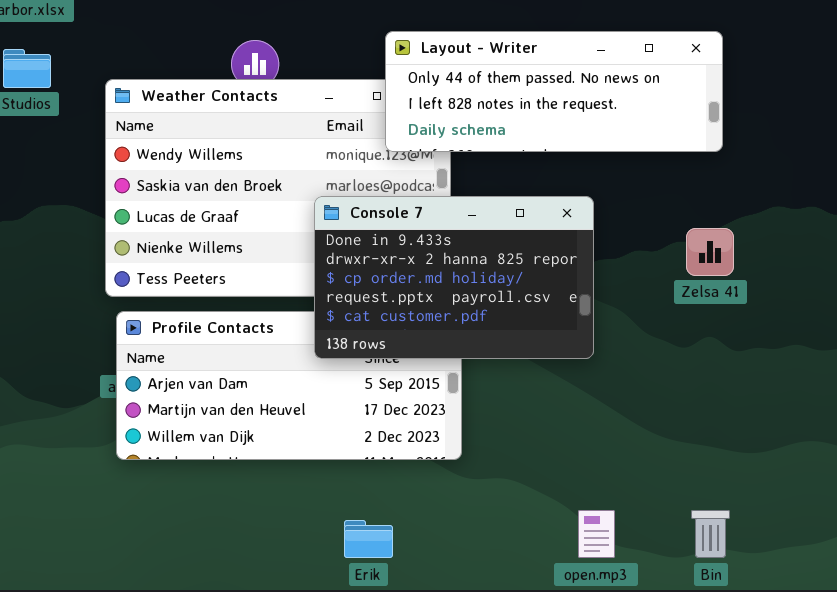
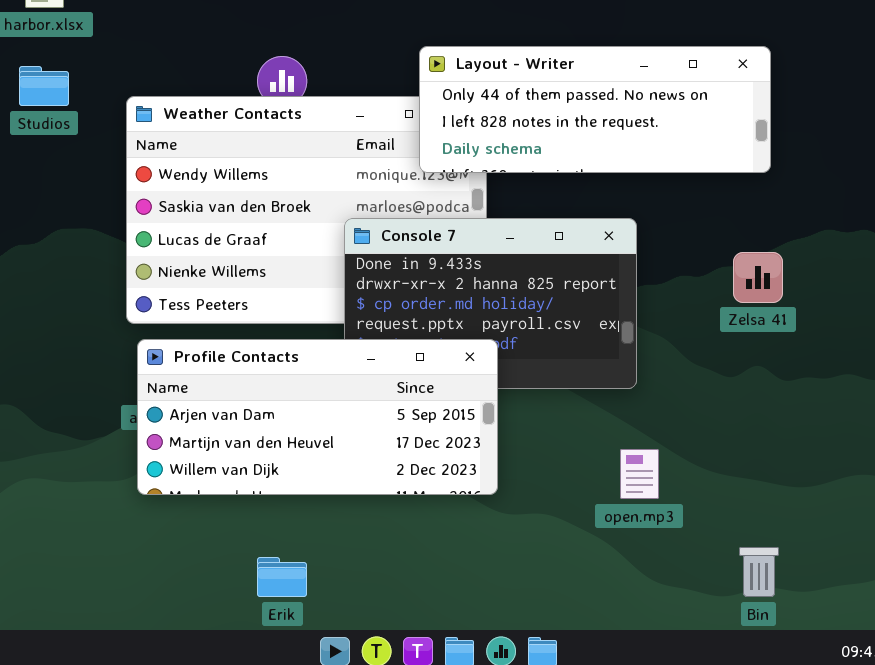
Profile Contacts: [116,311,462,460] -> [137,339,498,495], raised
open.mp3: [578,510,615,558] -> [620,449,659,499], moved
Erik: [344,520,393,558] -> [257,557,307,597], moved

